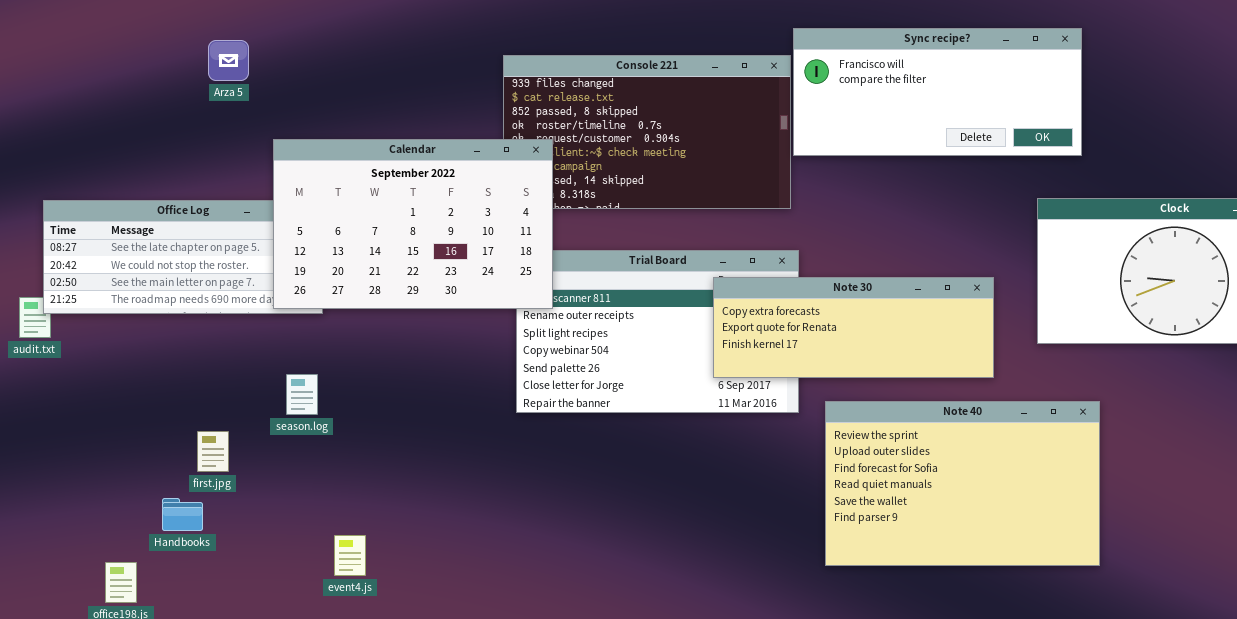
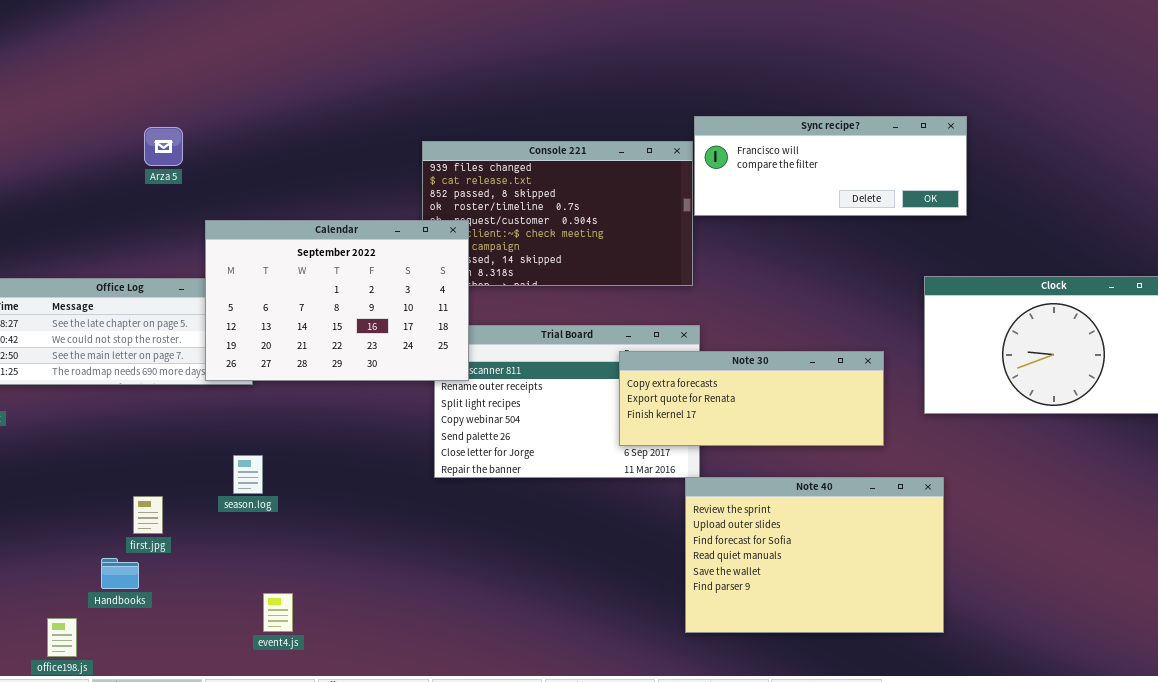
Sync recipe?: [793,28,1082,156] -> [694,116,967,216], resized
season.log: [286,374,318,415] -> [233,455,263,494], moved
Note 40: [825,401,1100,566] -> [685,477,944,633], moved

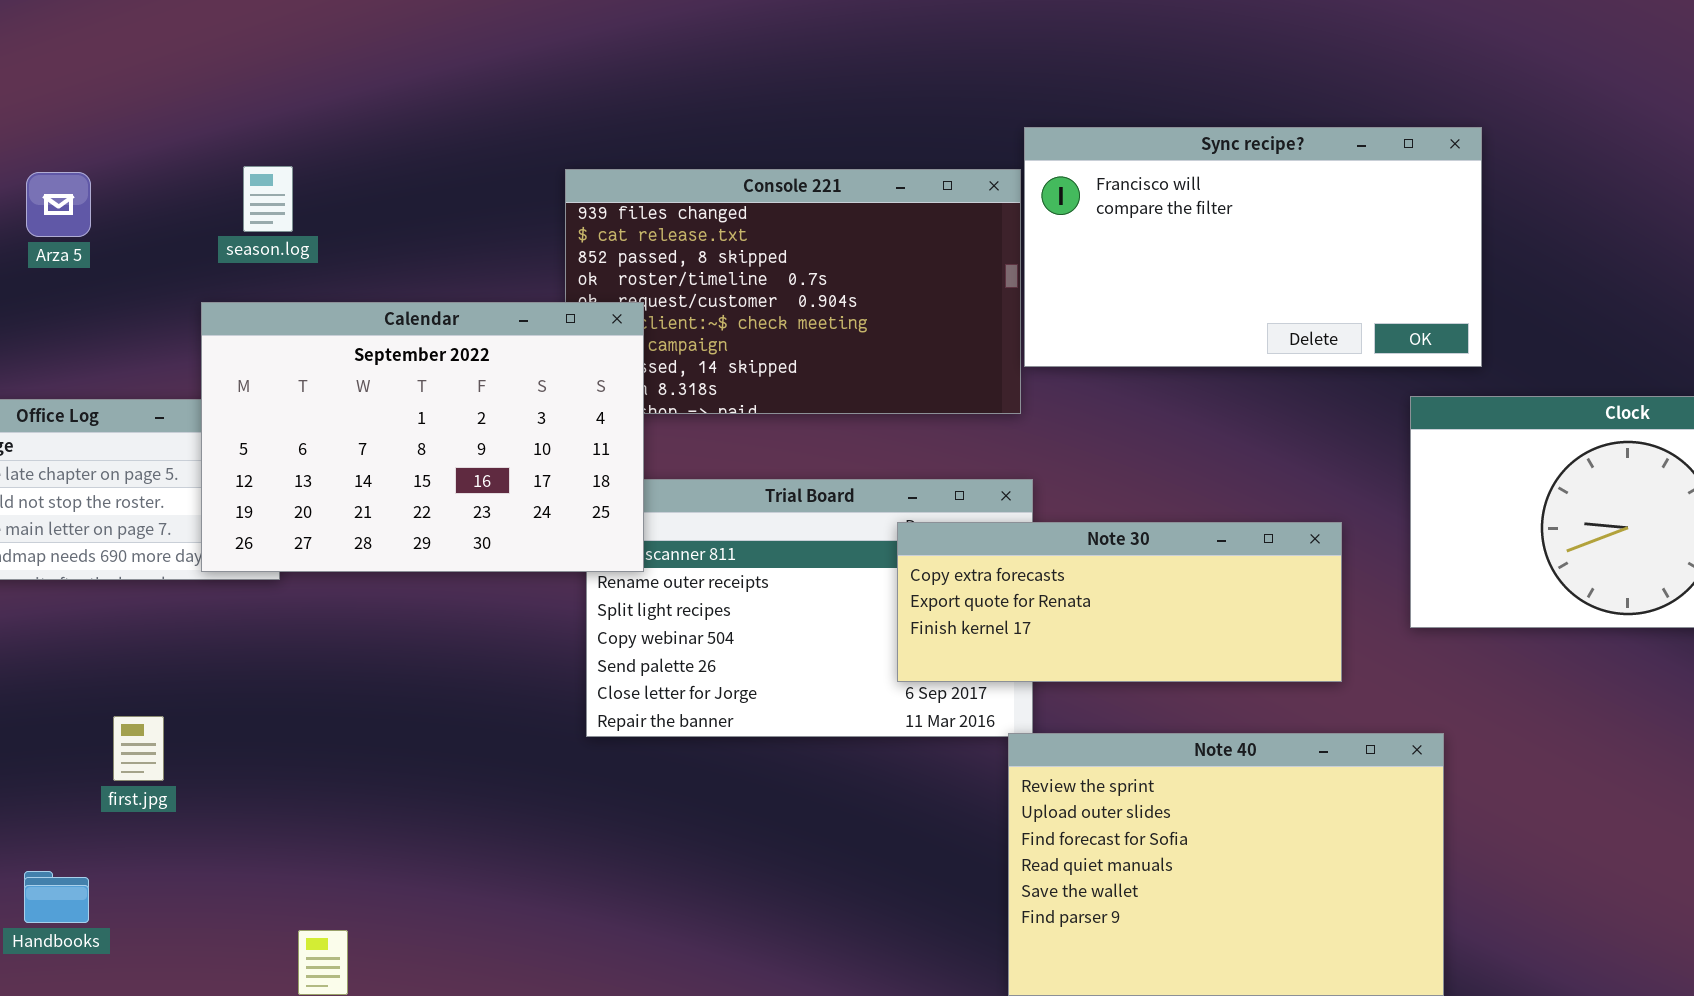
Sync recipe?: [694,116,967,216] -> [1024,127,1482,367], resized
Arza 5: [144,127,183,166] -> [26,172,91,237], moved
season.log: [233,455,263,494] -> [243,166,293,232], moved
first.jpg: [133,496,163,534] -> [113,716,164,781], moved

